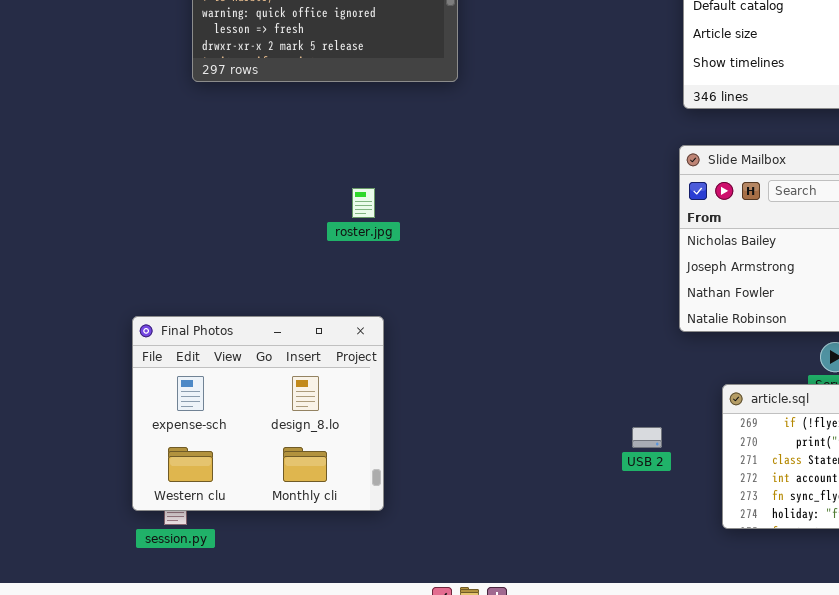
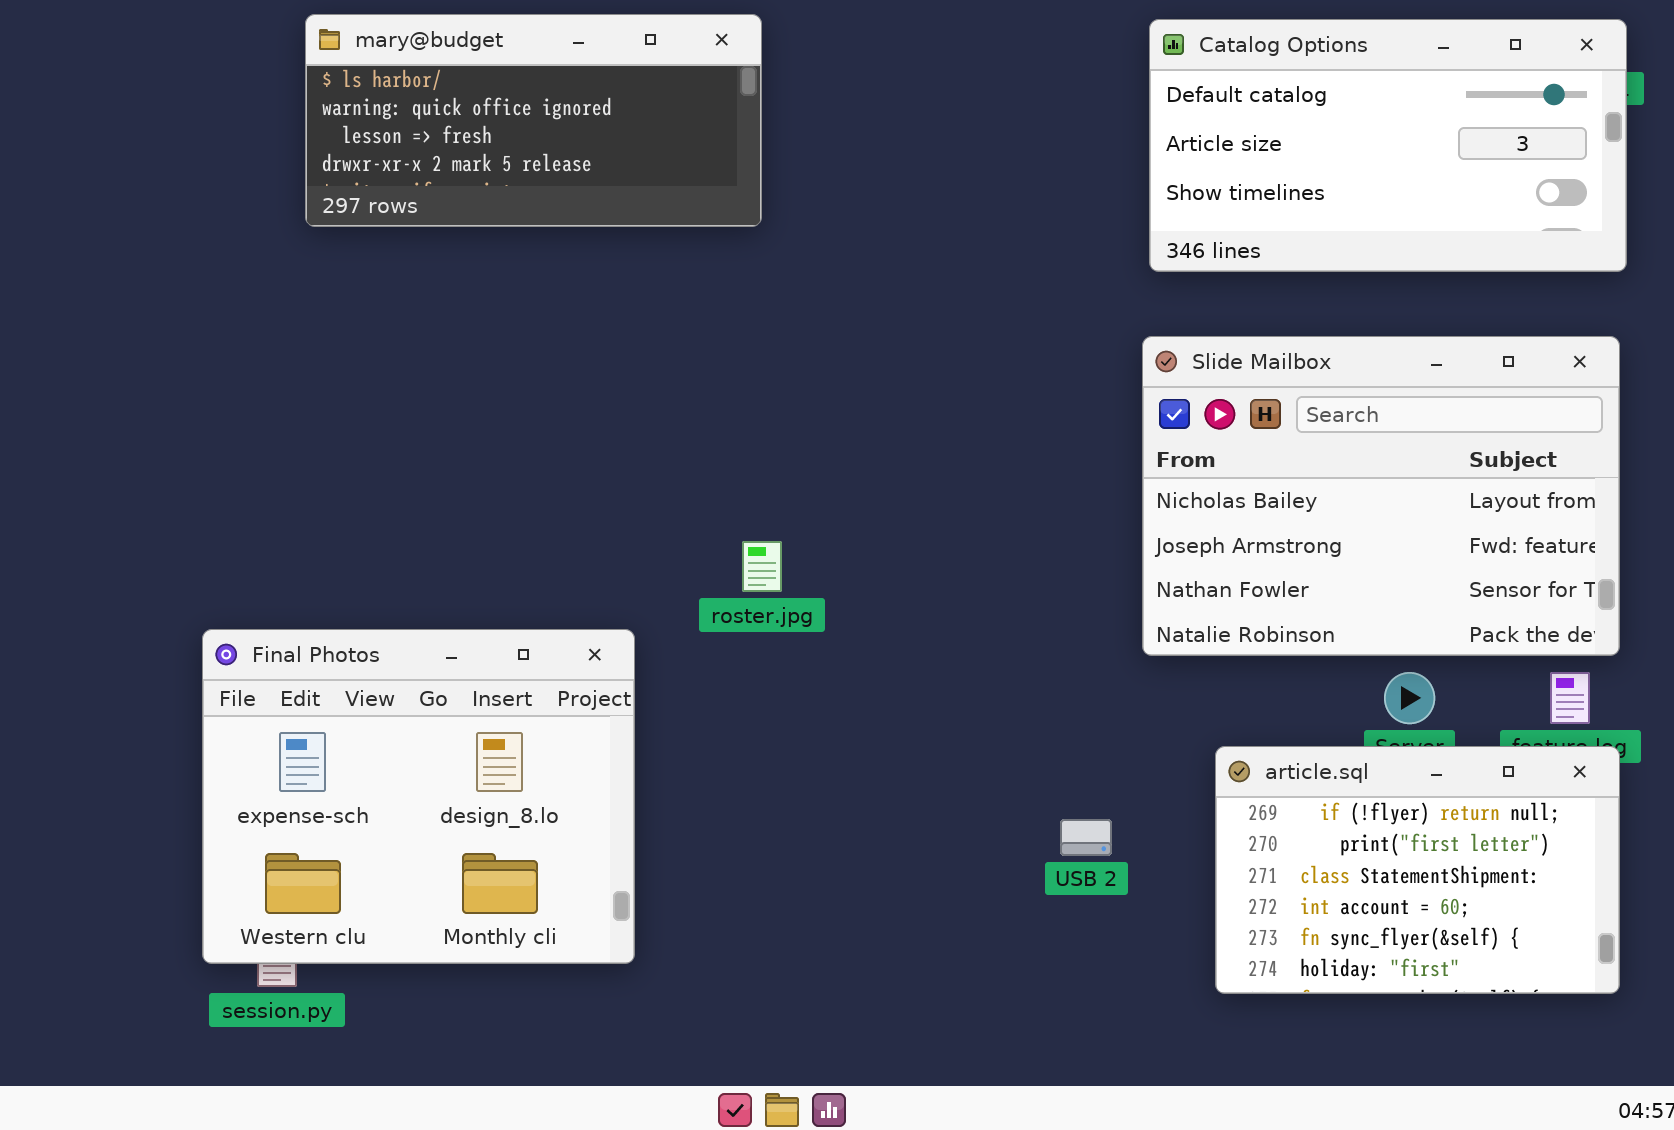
roster.jpg: [352,188,375,218] -> [742,541,782,592], moved

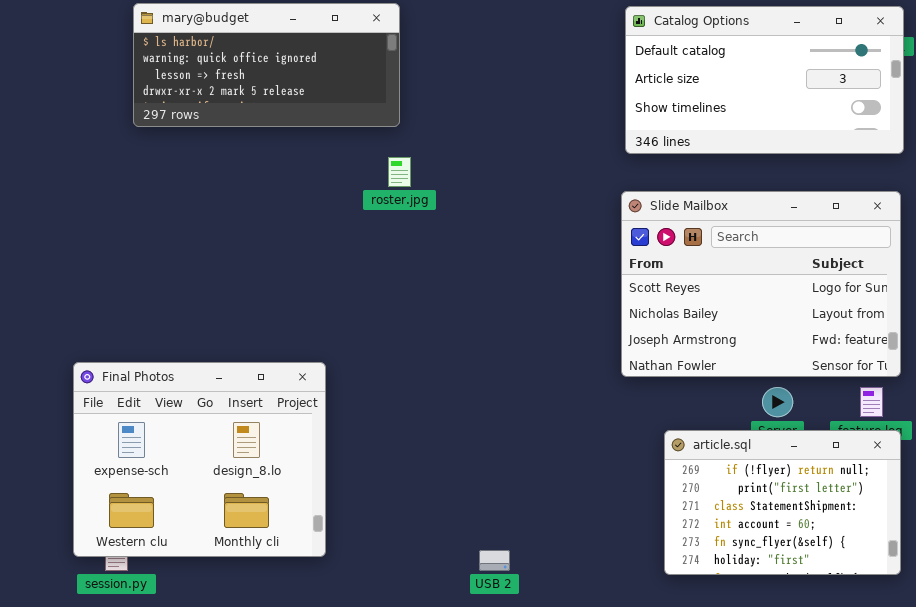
Slide Mailbox: [1142,336,1620,656] -> [621,191,901,377], scrolled up 1 row
roster.jpg: [742,541,782,592] -> [388,157,411,187], moved
USB 2: [1060,819,1112,856] -> [479,550,510,571], moved

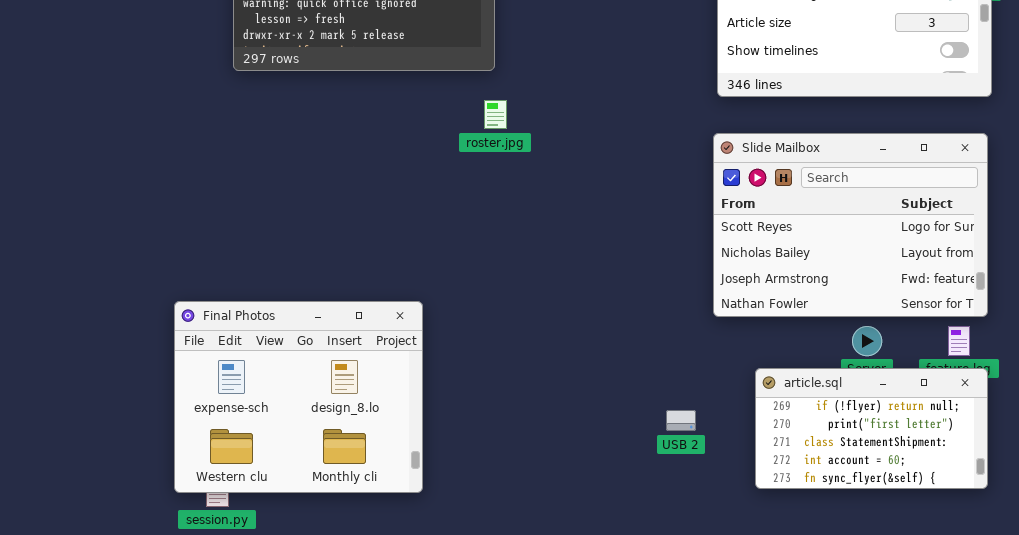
article.sql: [664,430,901,575] -> [755,368,988,489], resized
USB 2: [479,550,510,571] -> [666,410,696,431], moved

